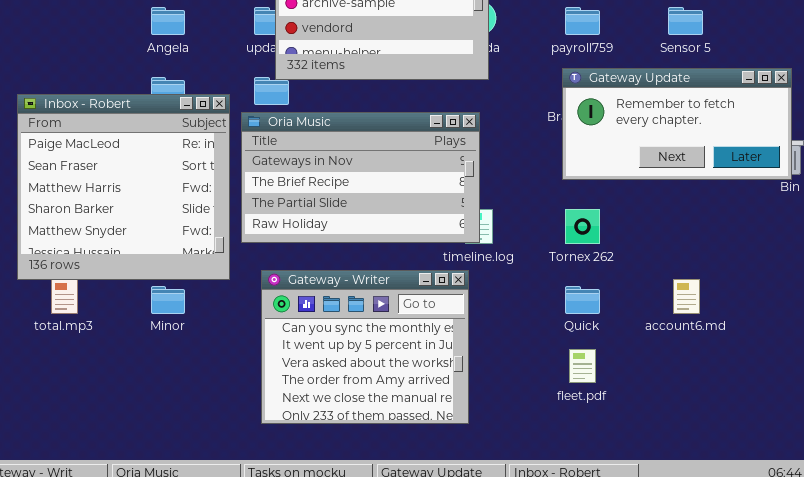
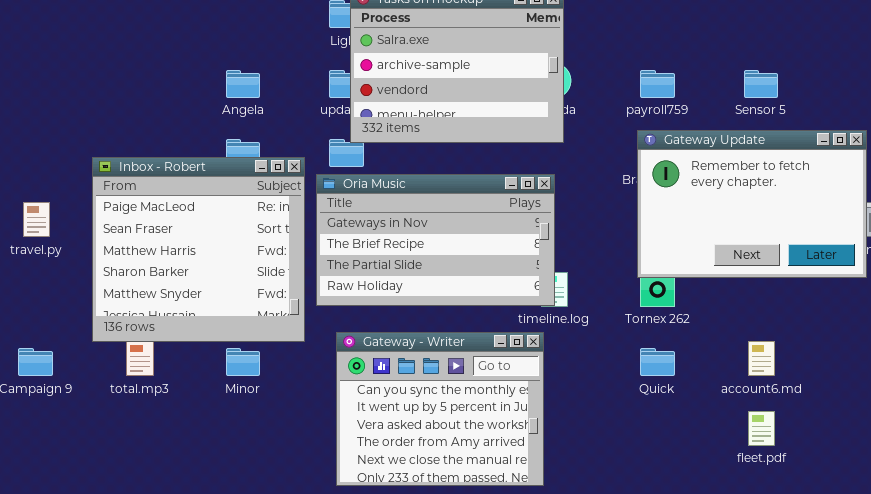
Gateway Update: [562,68,792,180] -> [637,130,867,278], resized
fleet.pdf: [569,349,596,383] -> [748,411,775,446], moved

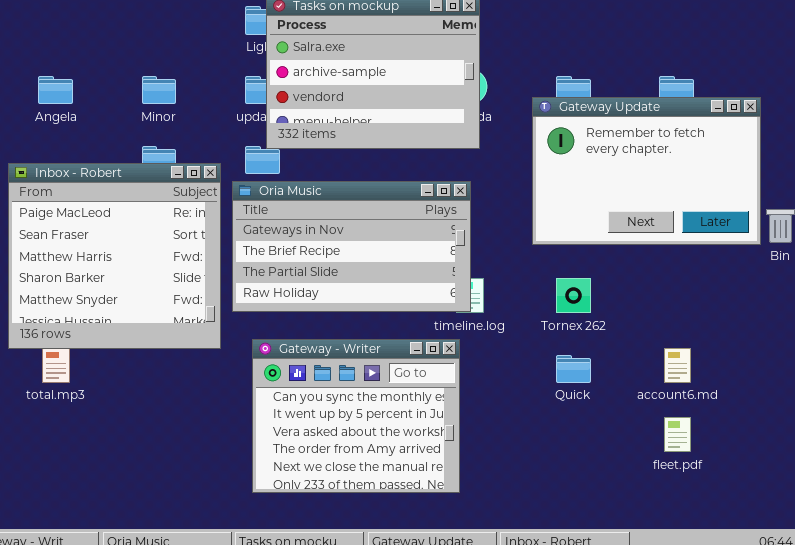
Angela: [226,70,260,98] -> [38,76,73,104], moved
Gateway Update: [637,130,867,278] -> [532,97,761,245], moved
Minor: [226,348,260,376] -> [142,76,176,104], moved

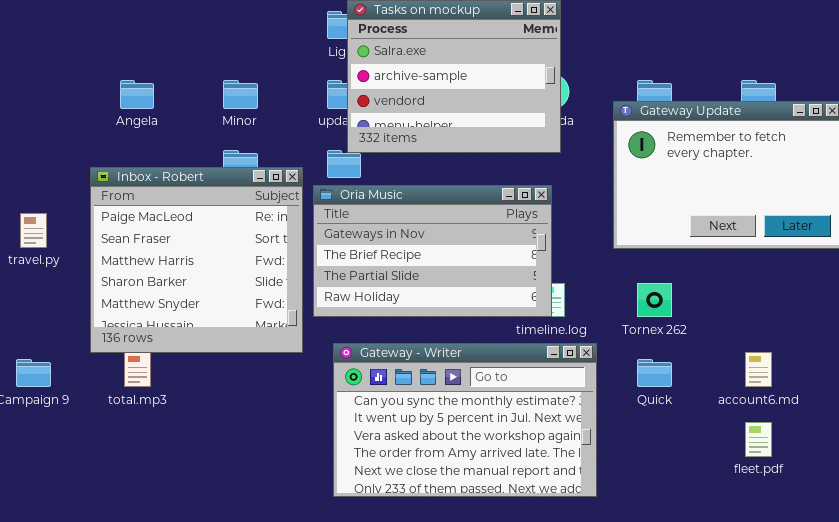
Gateway - Writer: [252,339,460,493] -> [333,343,597,497], resized

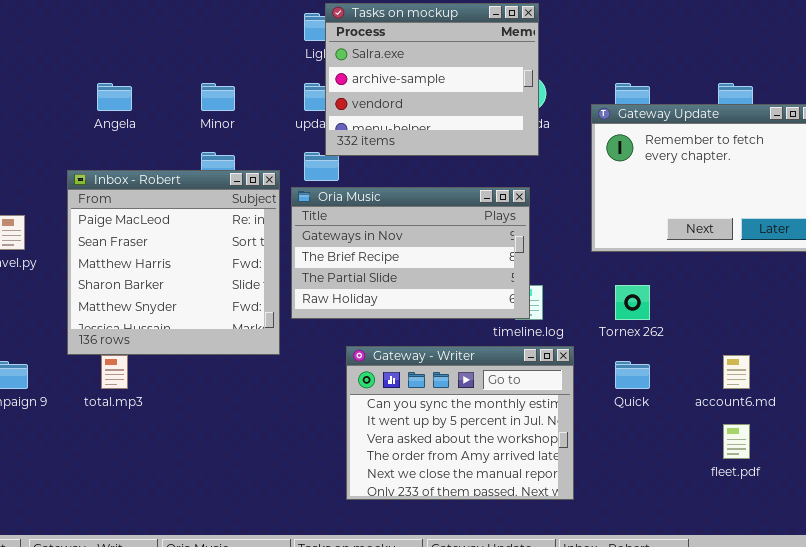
Gateway - Writer: [333,343,597,497] -> [346,346,574,500], resized

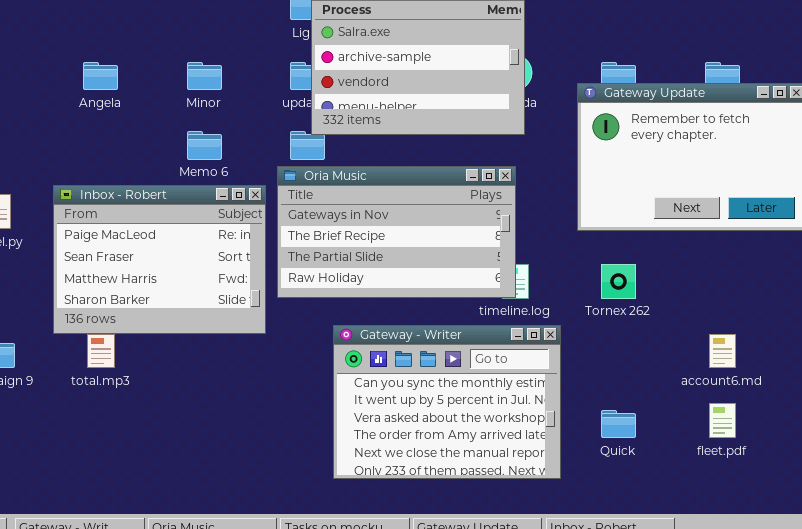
Inbox - Robert: [67,170,280,355] -> [53,185,266,334], resized
Quick: [615,361,650,389] -> [601,410,636,438], moved

